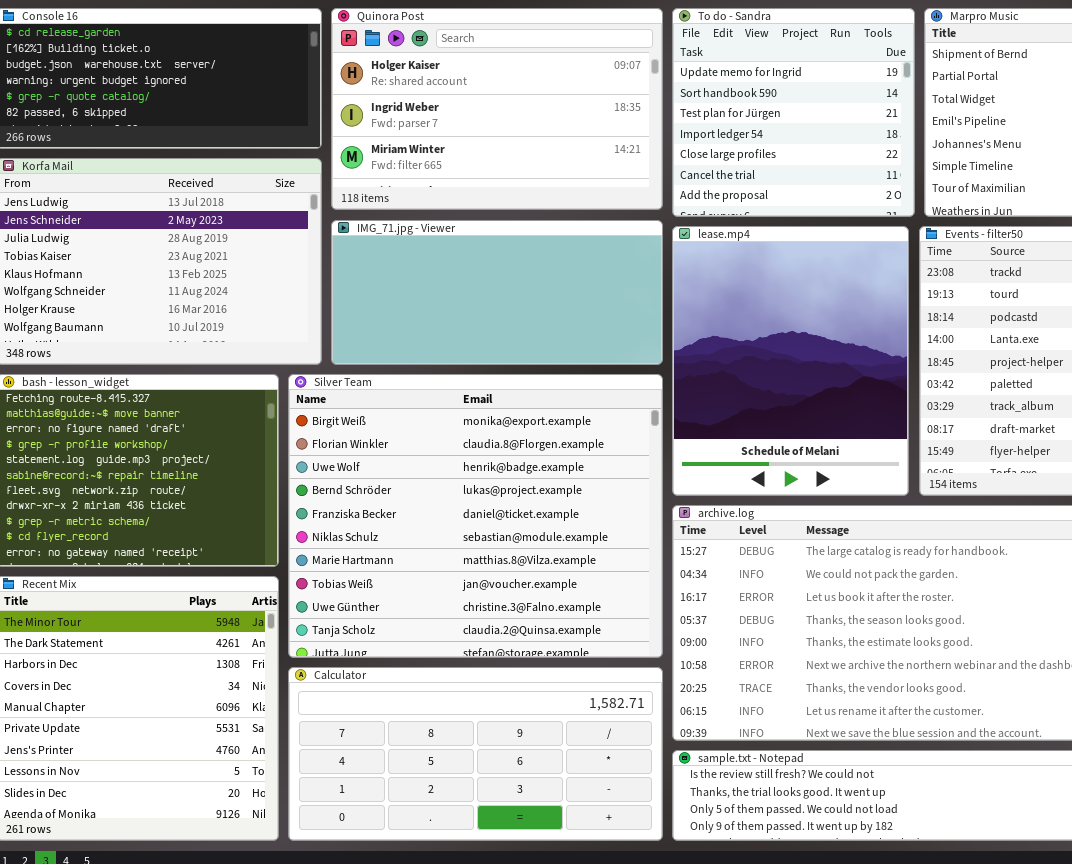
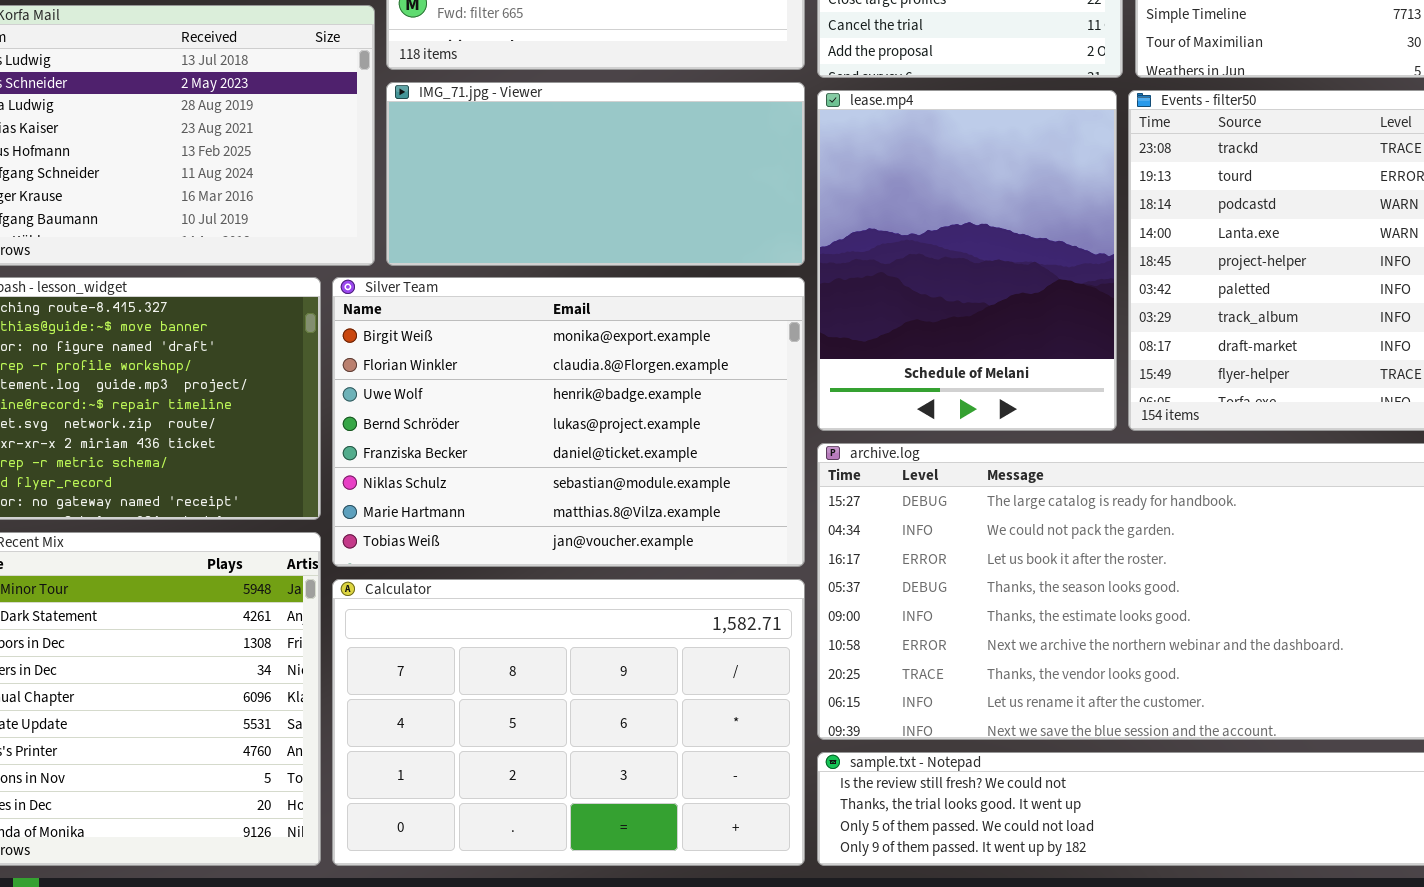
Silver Team: [288,374,663,658] -> [332,277,805,567], resized
Calculator: [288,667,663,841] -> [332,579,805,866], resized

